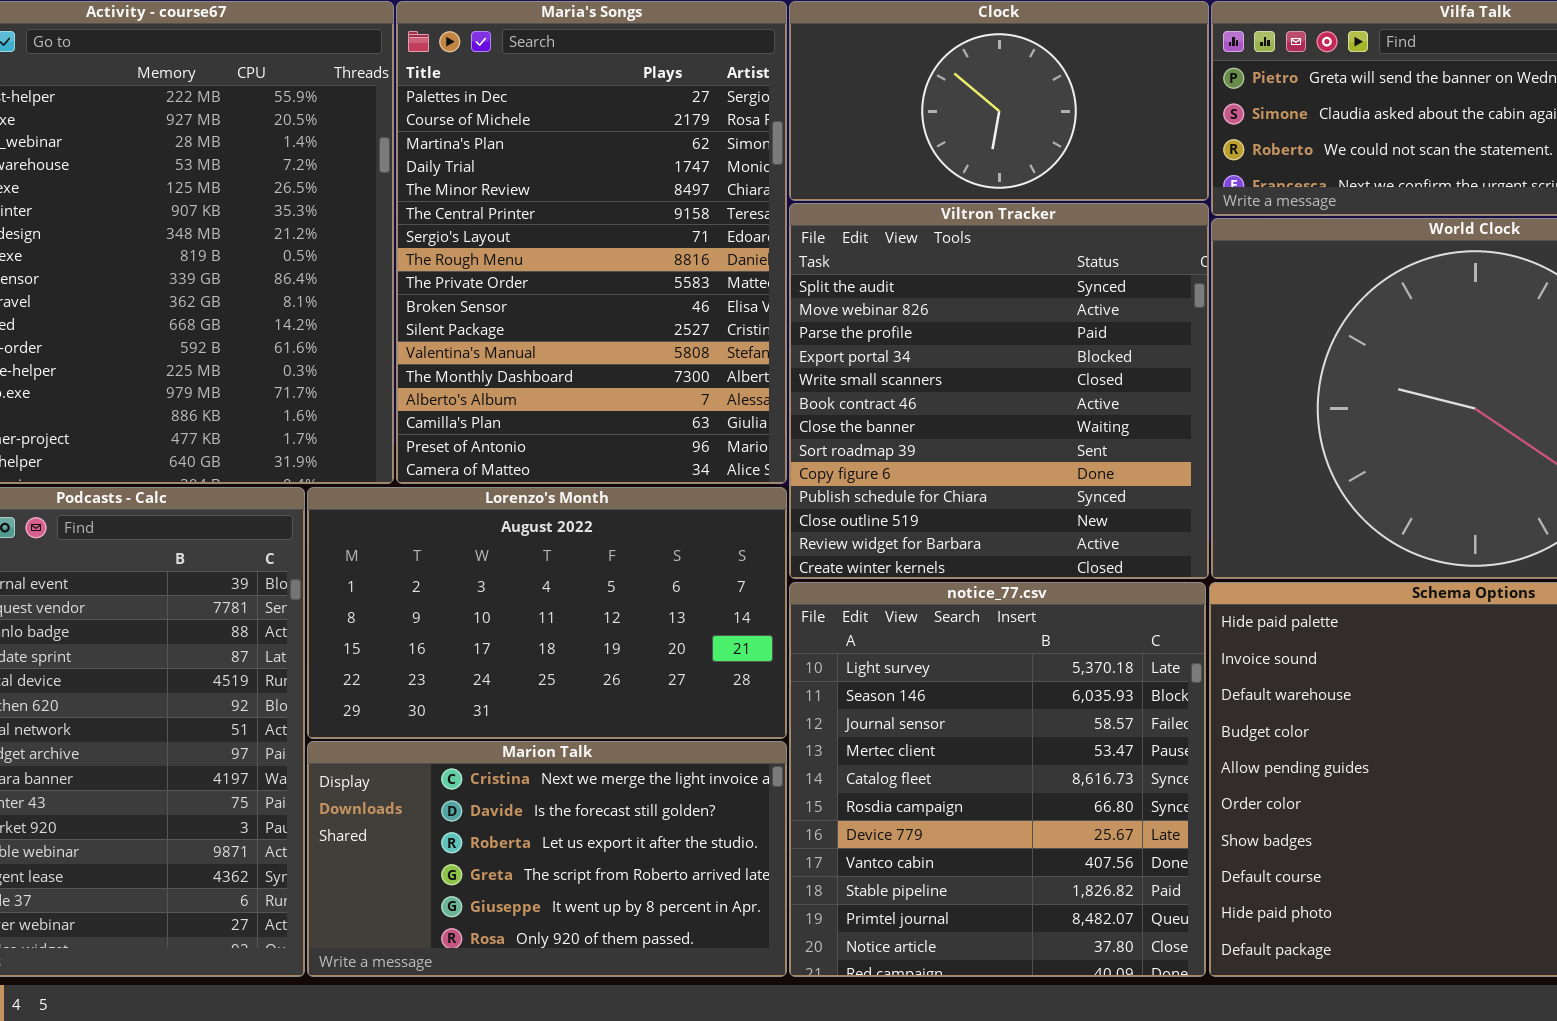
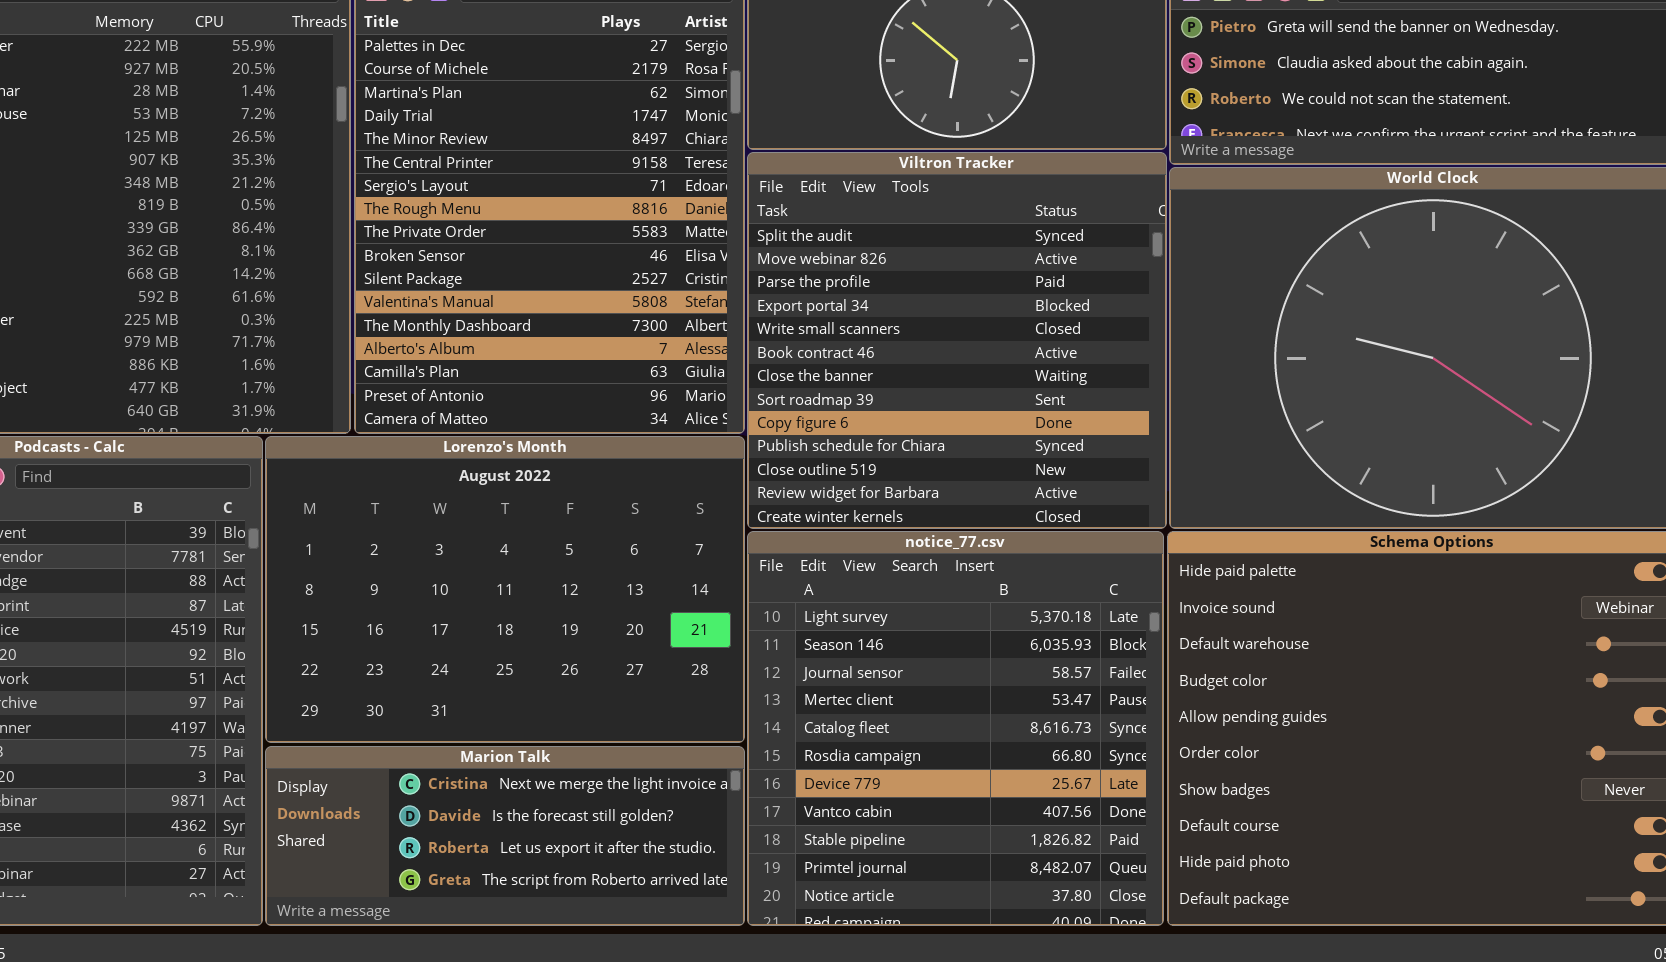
Lorenzo's Month: [307,487,787,739] -> [265,436,745,743], resized
Marion Talk: [307,741,787,977] -> [265,746,745,926], resized

